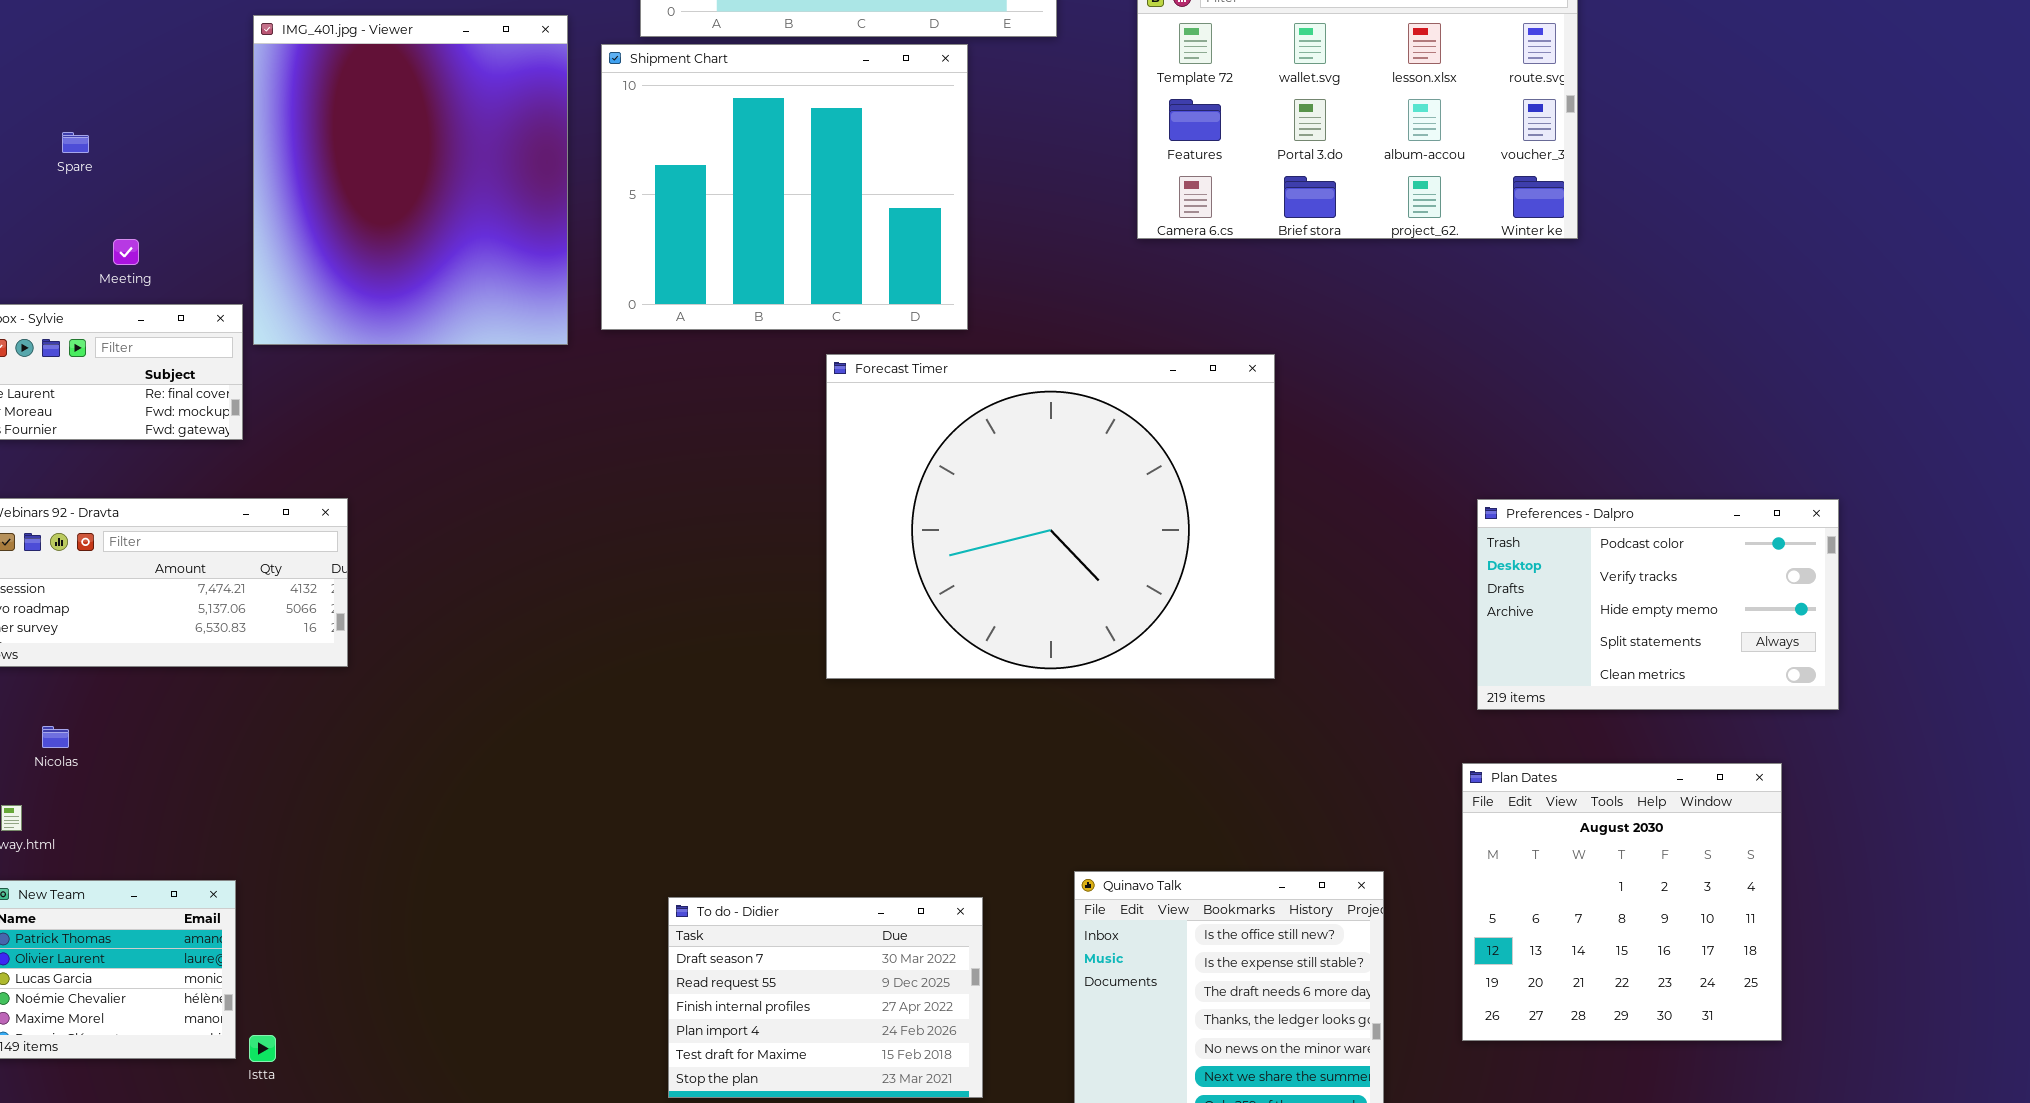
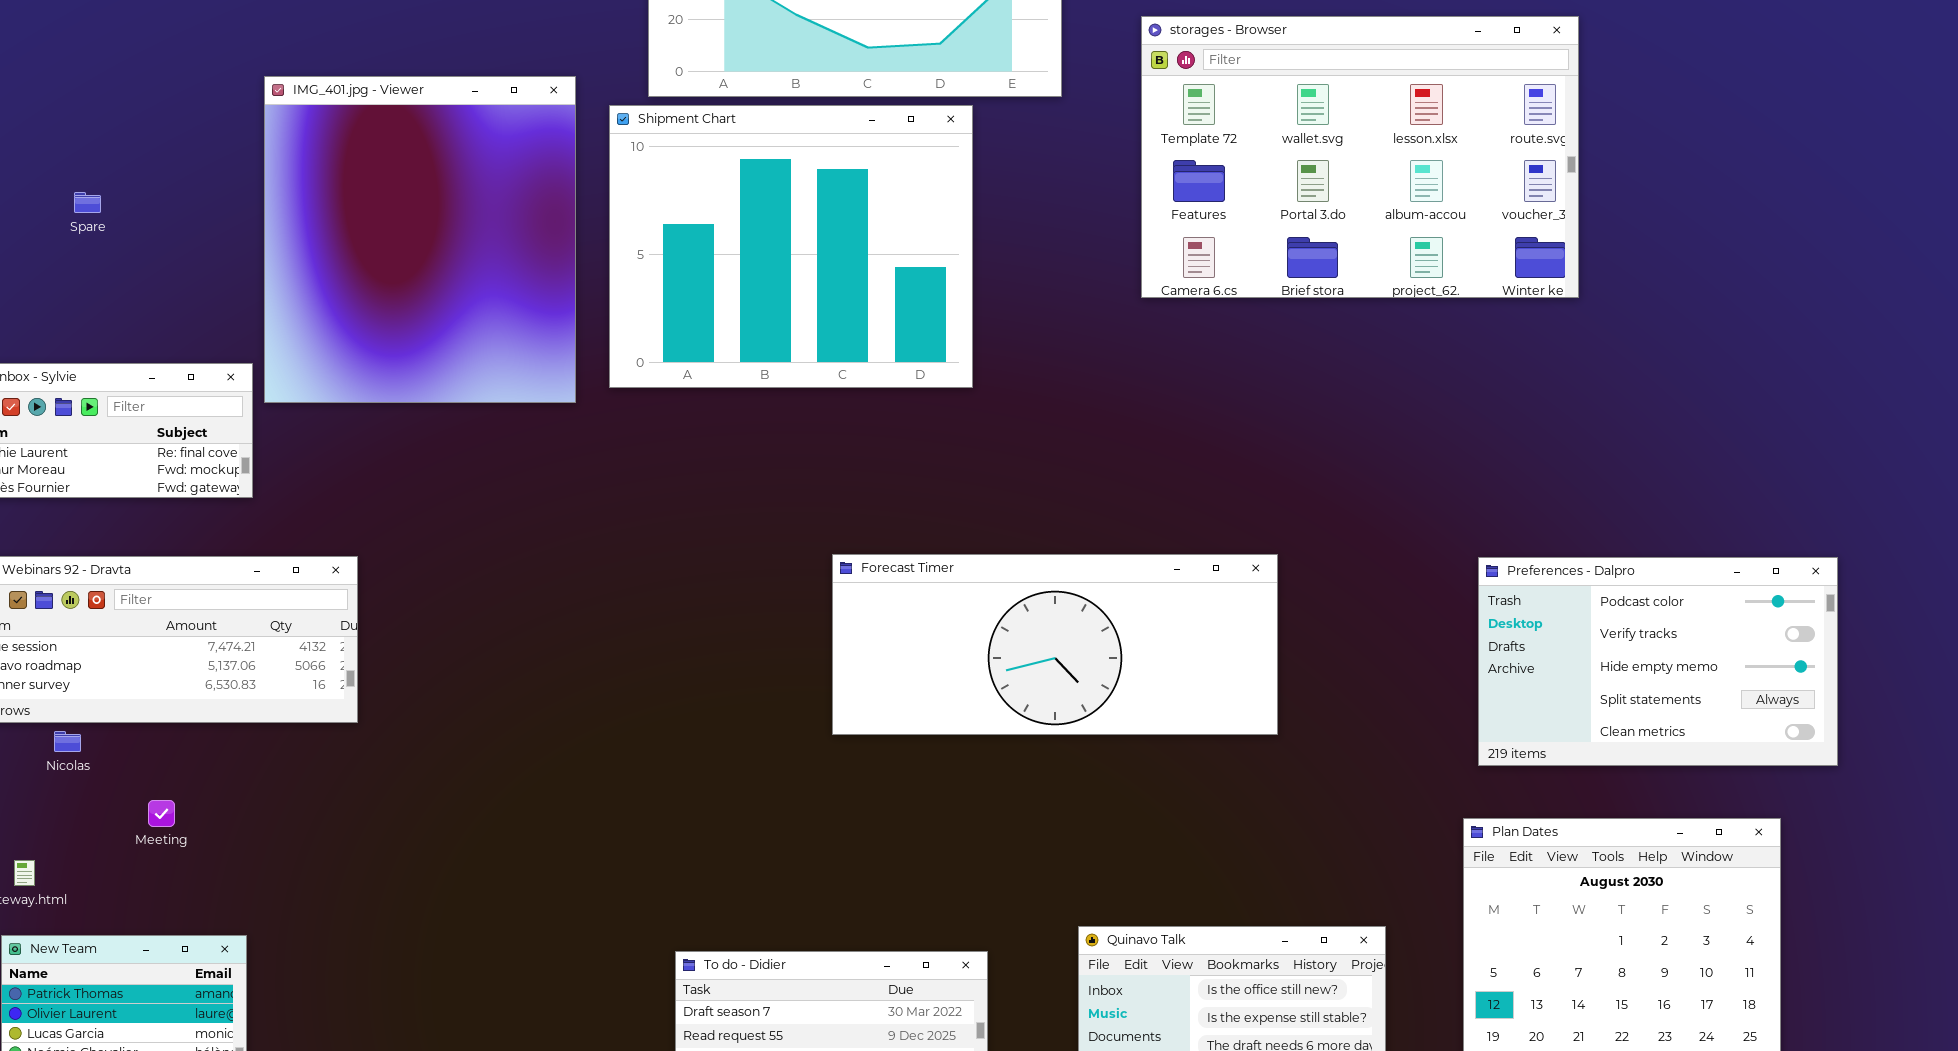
Meeting: [113,239,139,265] -> [148,800,175,827], moved
Forecast Timer: [826,354,1275,679] -> [832,554,1278,735], resized
Nicolas: [42,726,69,748] -> [54,731,81,752], moved

